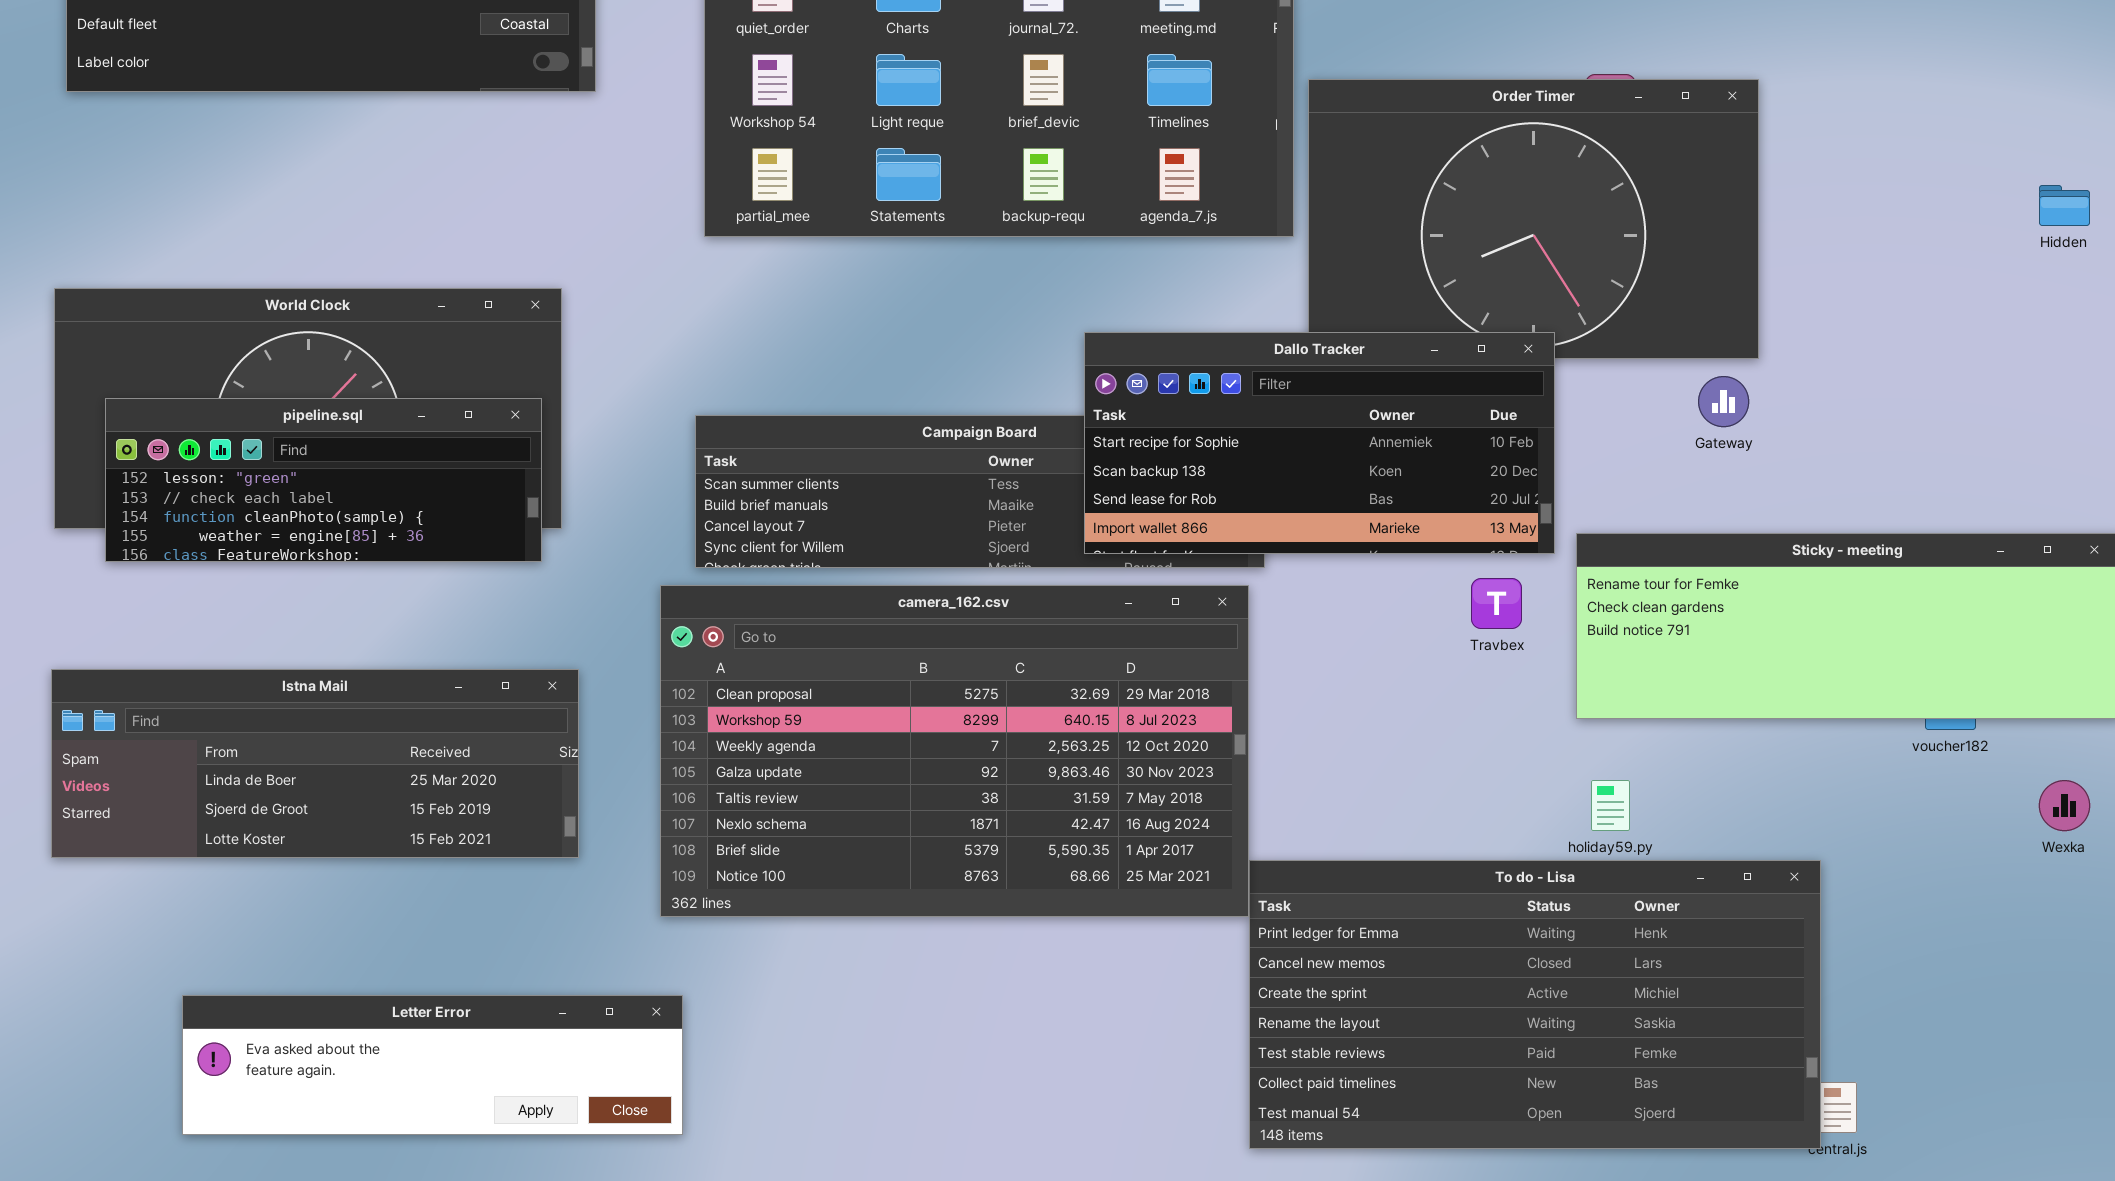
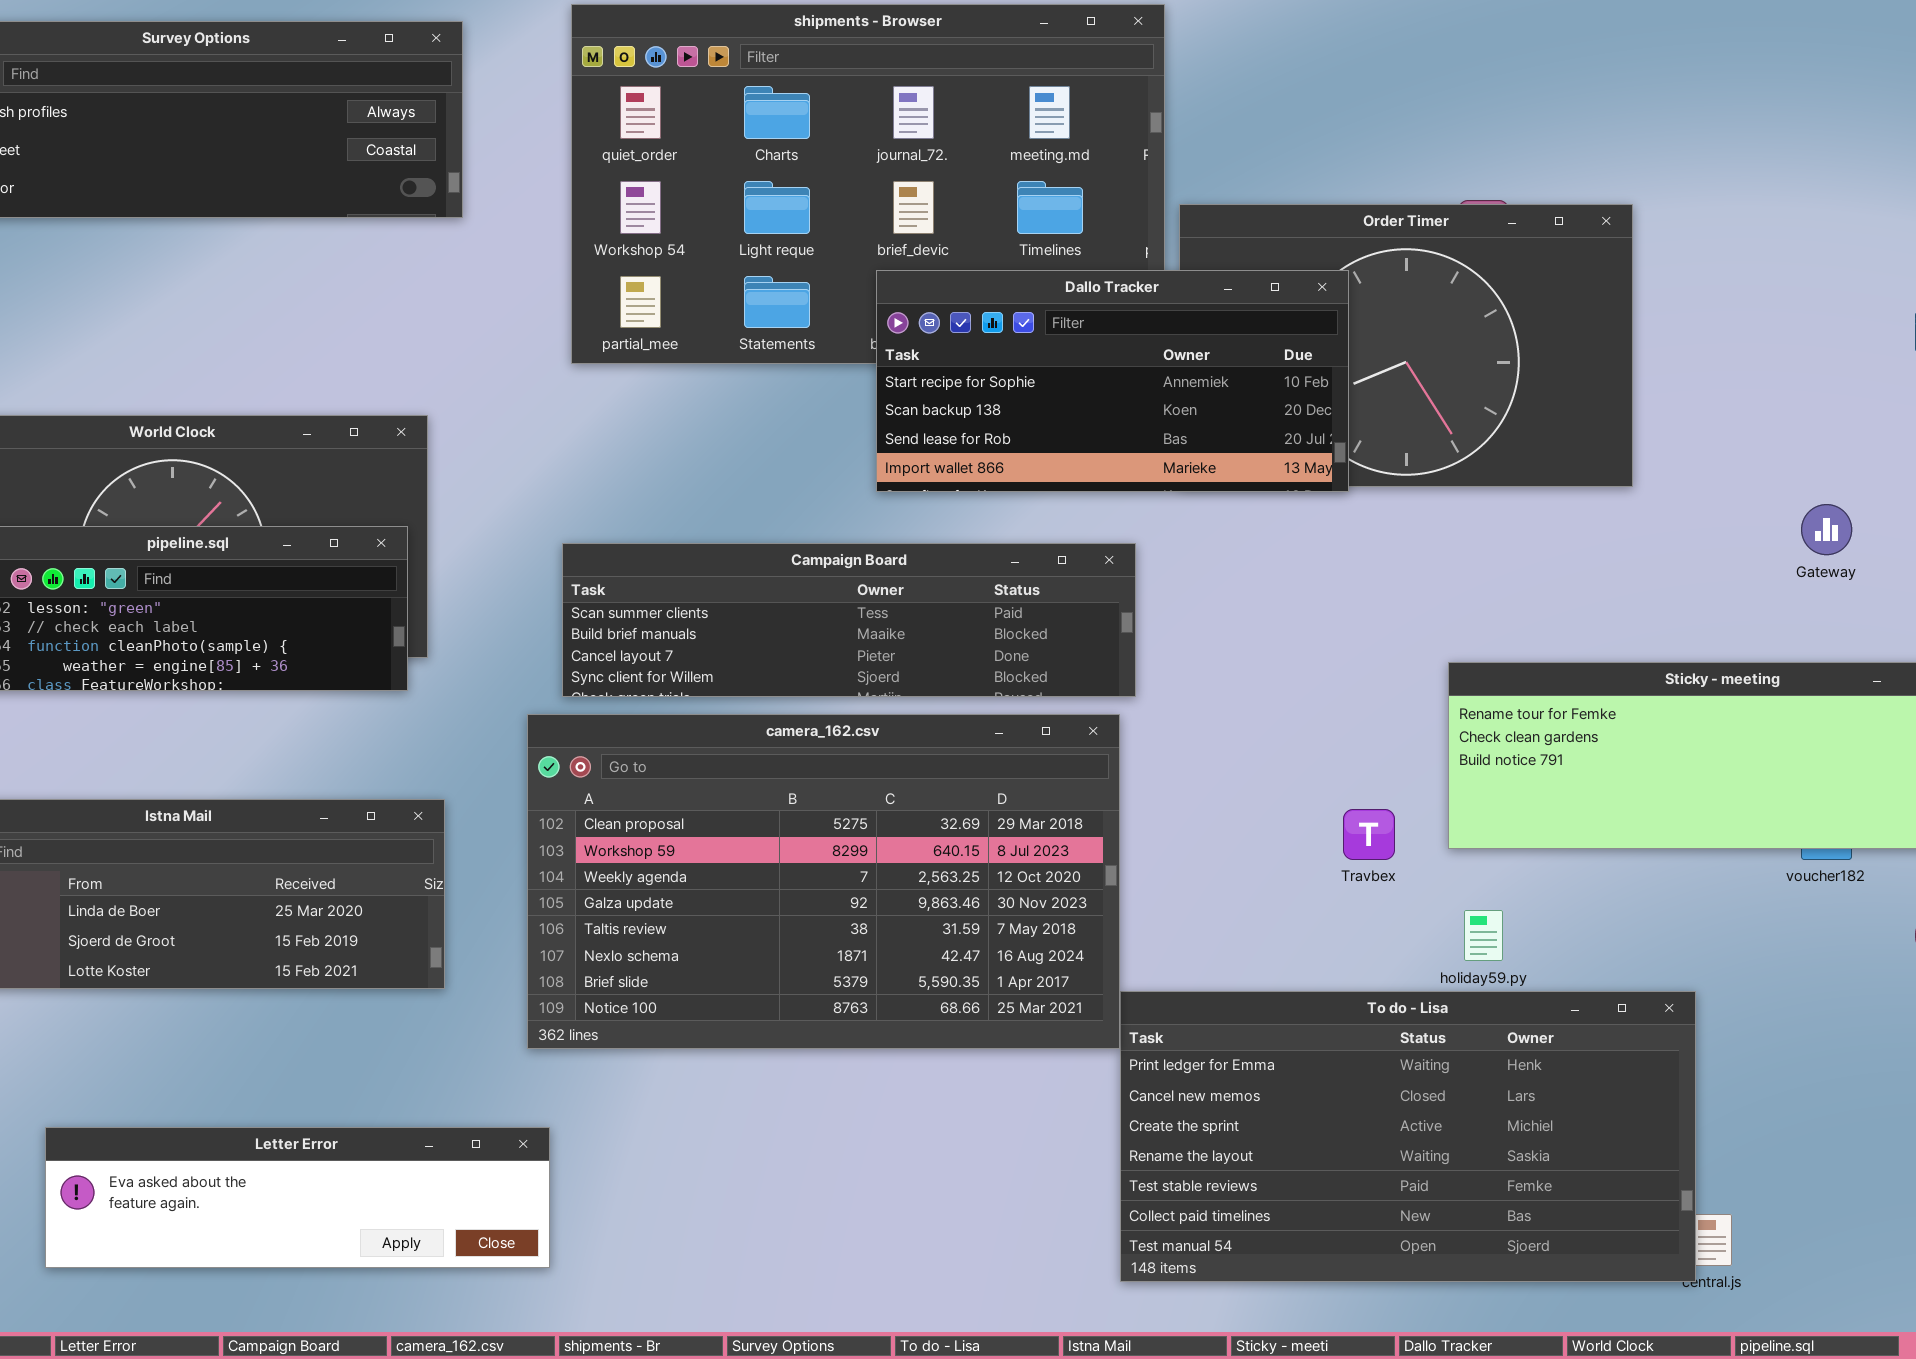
Dallo Tracker: [1084,332,1555,554] -> [876,270,1349,492], moved
Gateway: [1698,376,1749,427] -> [1801,504,1852,555], moved
Travbex: [1471,578,1522,629] -> [1343,809,1395,860], moved

